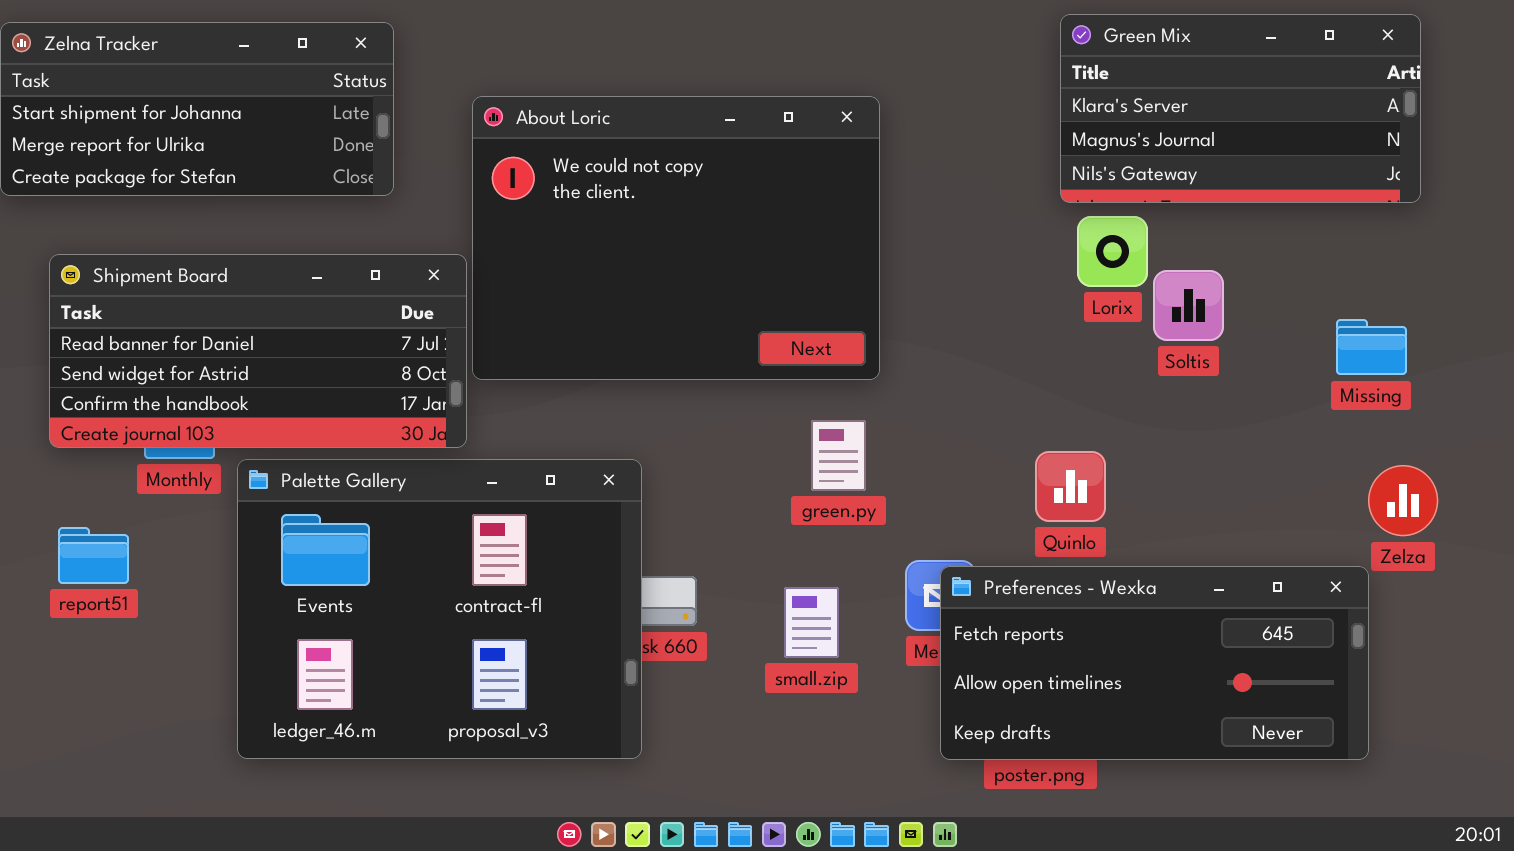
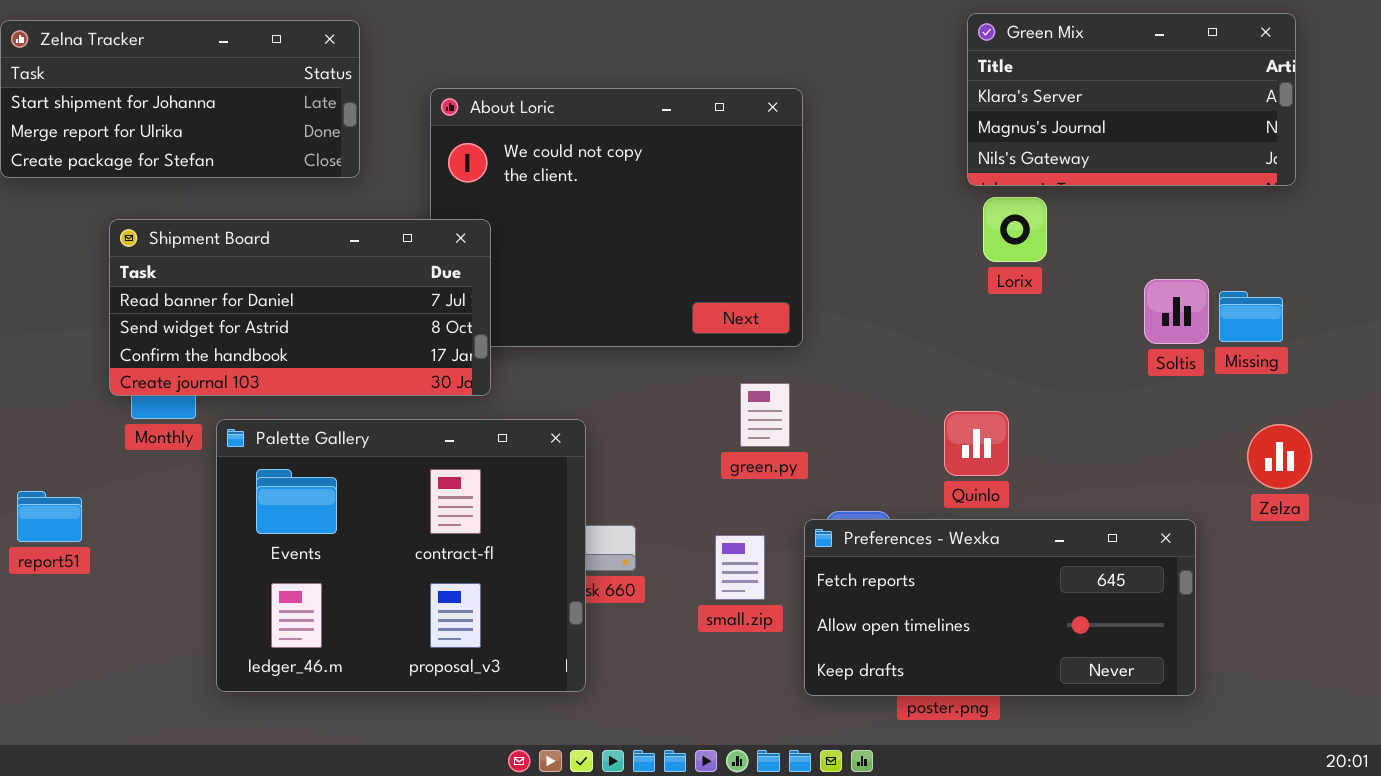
Shipment Board: [49,254,467,448] -> [109,219,491,396], moved
Soltis: [1153,270,1224,341] -> [1144,279,1209,344], moved
report51: [58,527,129,584] -> [17,491,82,542], moved
Preferences - Wexka: [940,566,1369,760] -> [804,519,1196,696], moved

